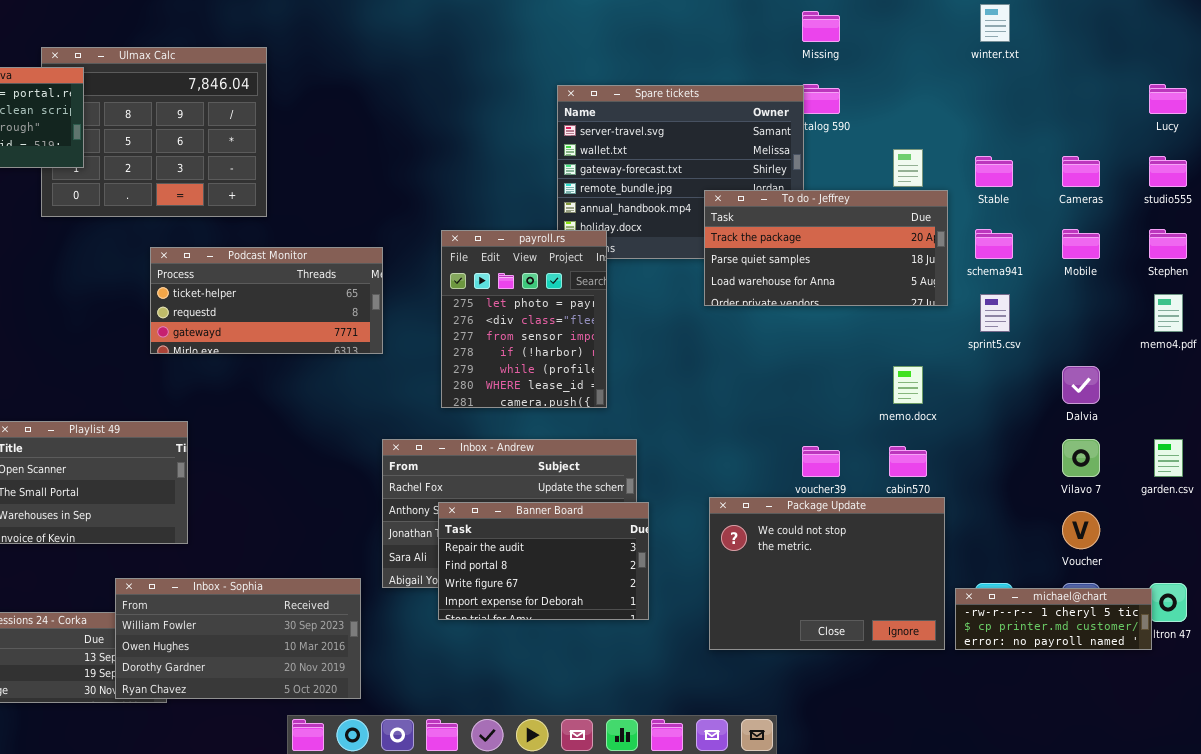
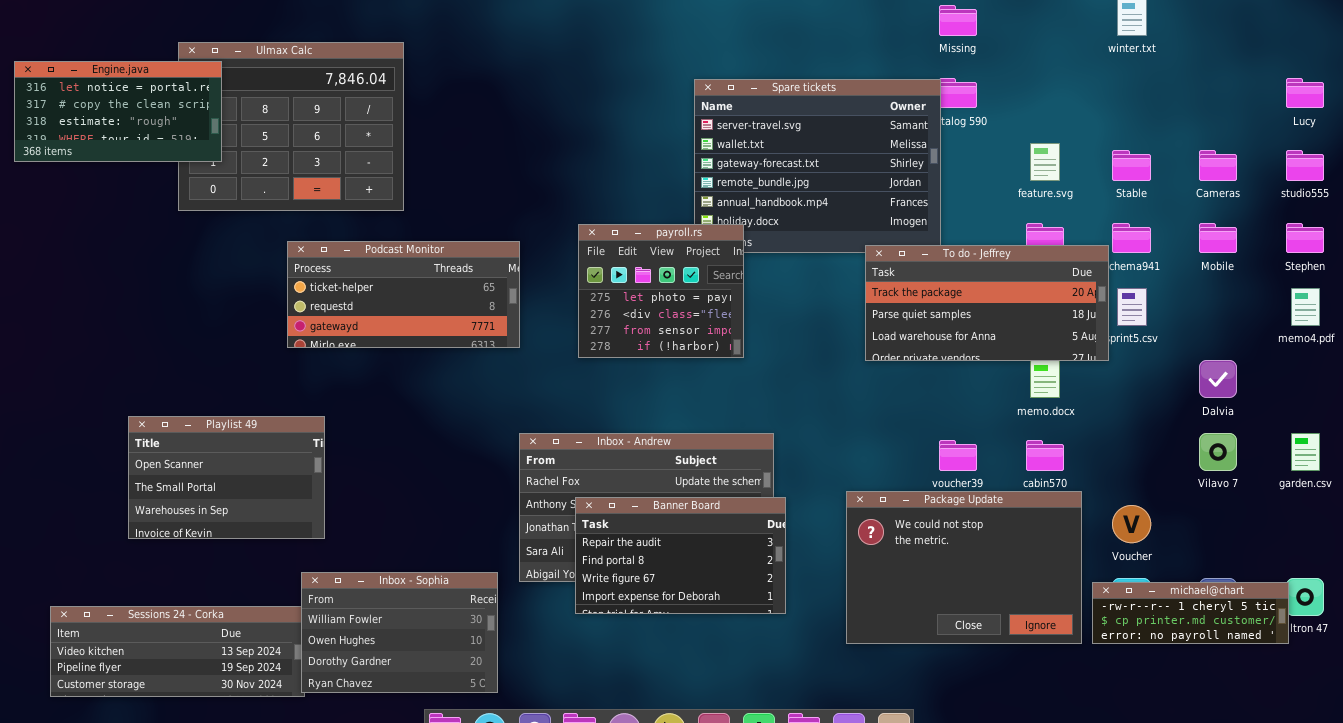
To do - Jeffrey: [704,190,948,306] -> [865,245,1109,361], moved
payroll.rs: [441,230,607,408] -> [578,224,744,358], resized
Voucher: [1062,511,1100,549] -> [1112,505,1151,543], moved
Inbox - Sophia: [115,578,361,699] -> [301,572,498,693], resized

